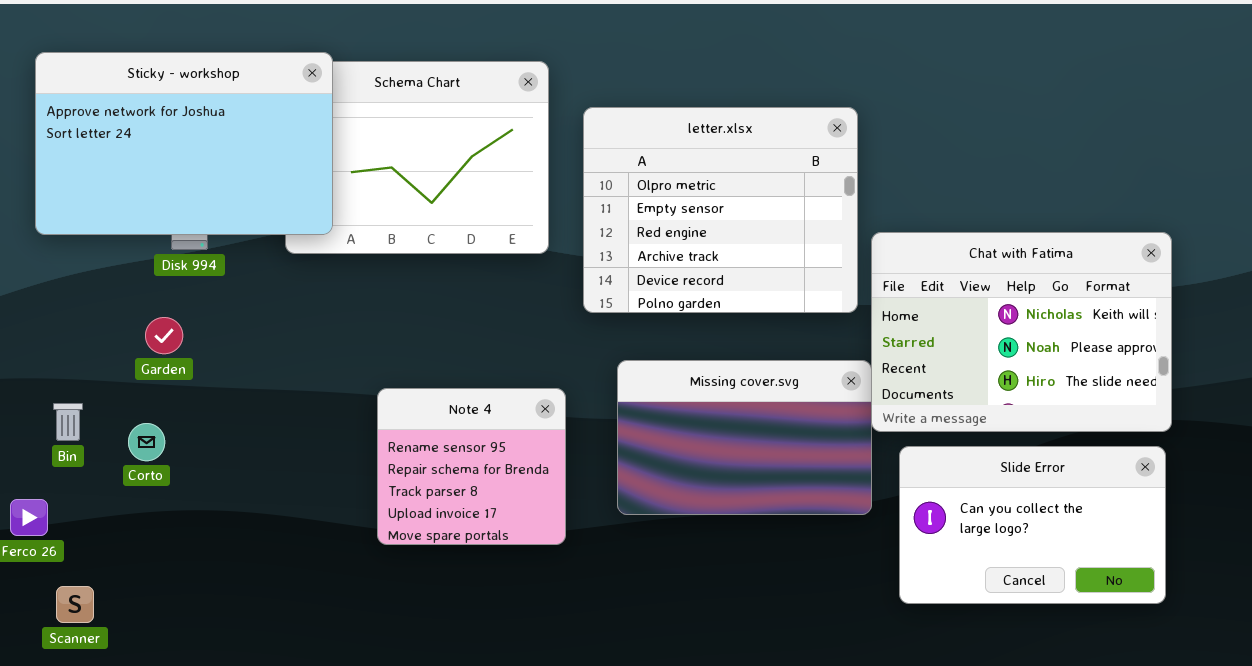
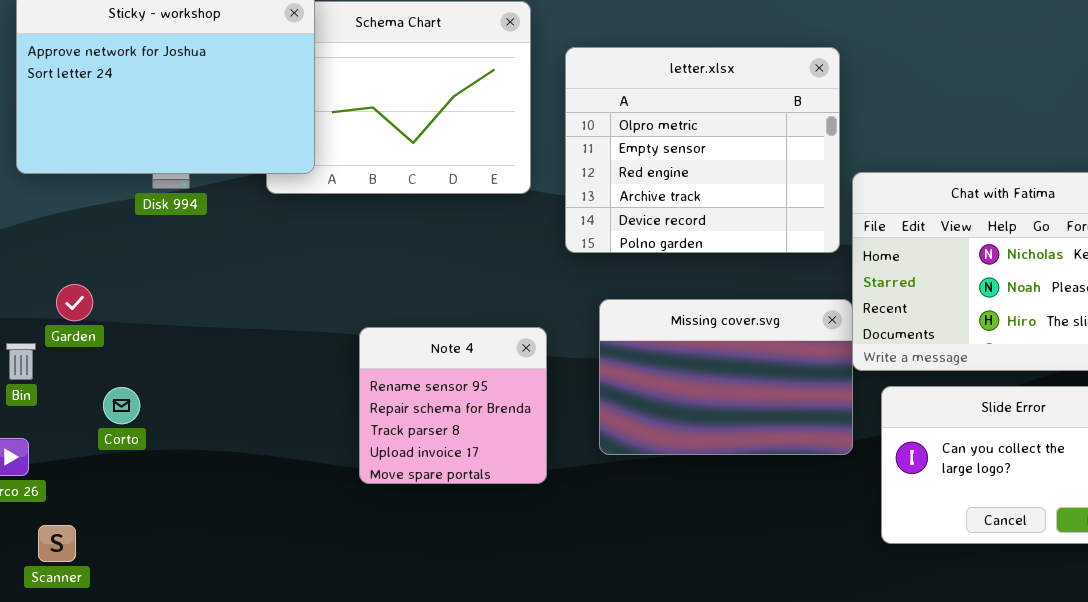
Garden: [145,317,183,354] -> [56,284,93,321], moved
Bin: [53,403,83,441] -> [6,343,36,380], moved
Corto: [128,423,165,461] -> [103,387,140,424], moved

